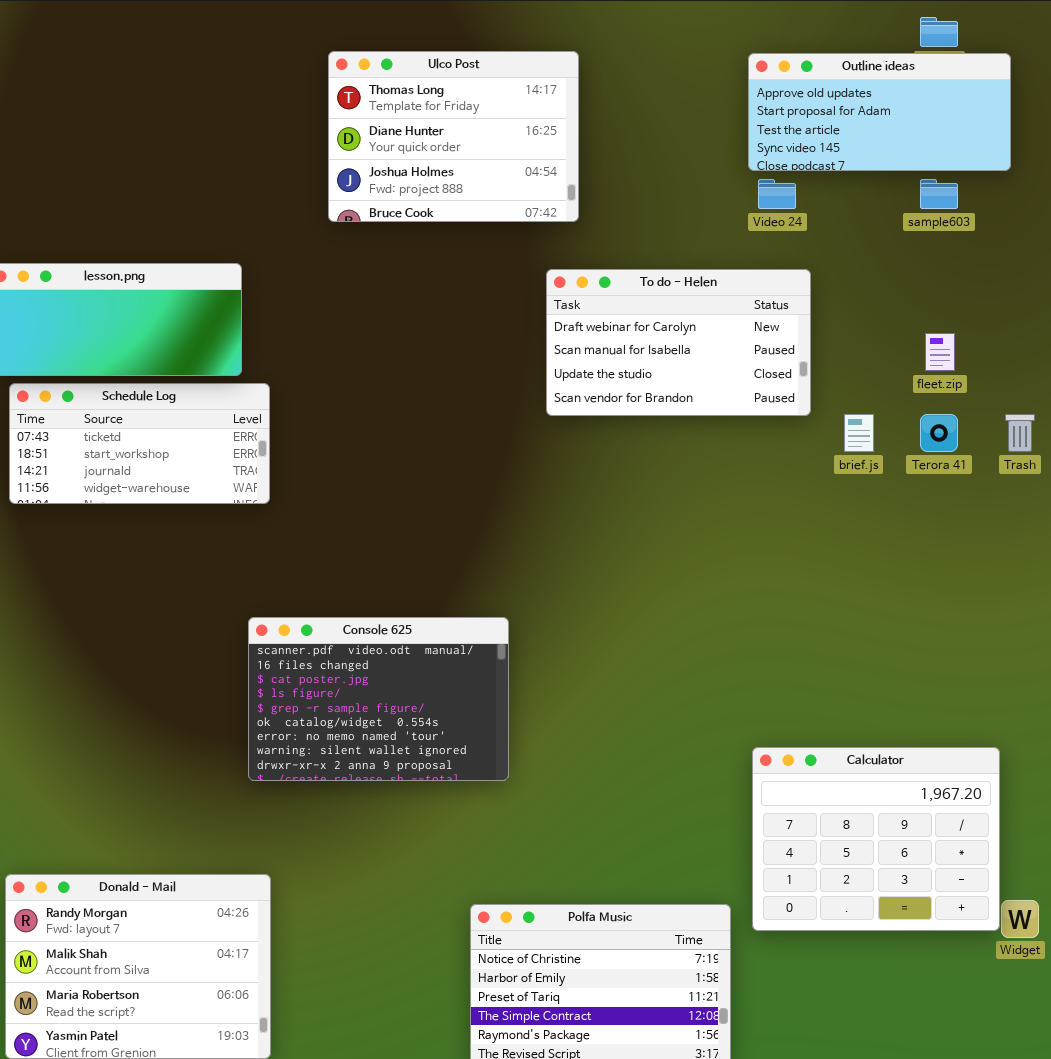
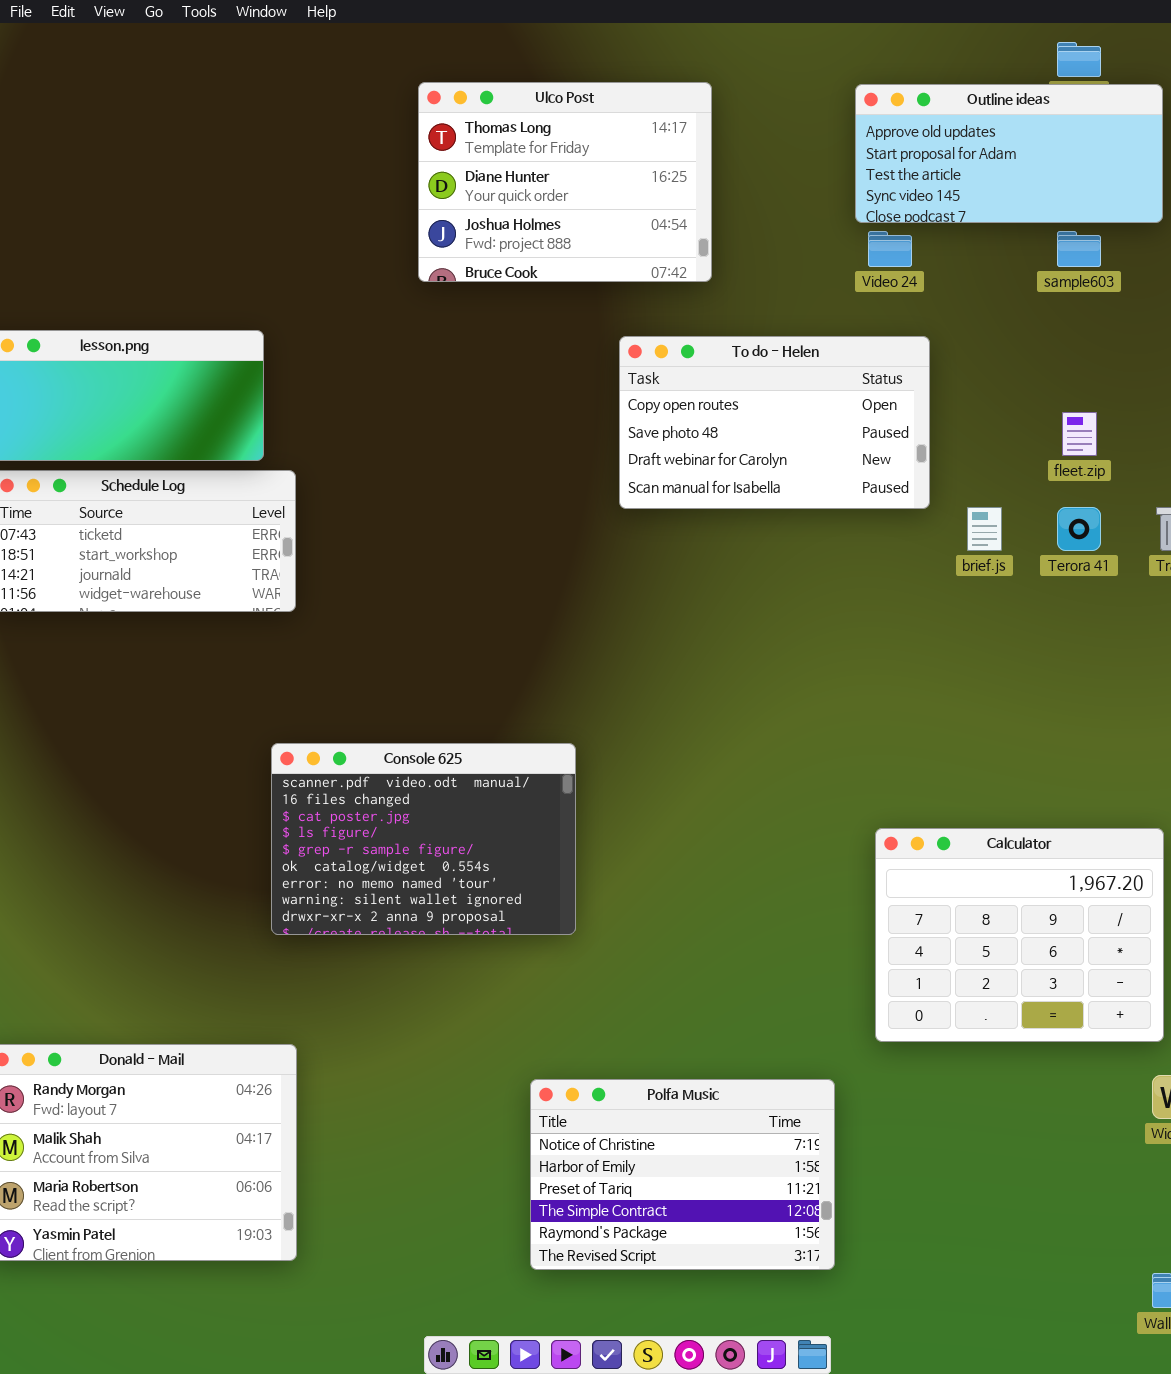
Ulco Post: [328,51,579,222] -> [418,82,712,282], moved
To do - Helen: [546,269,811,416] -> [619,336,930,509], scrolled up 2 rows
Calculator: [752,747,1000,931] -> [875,828,1164,1042], moved

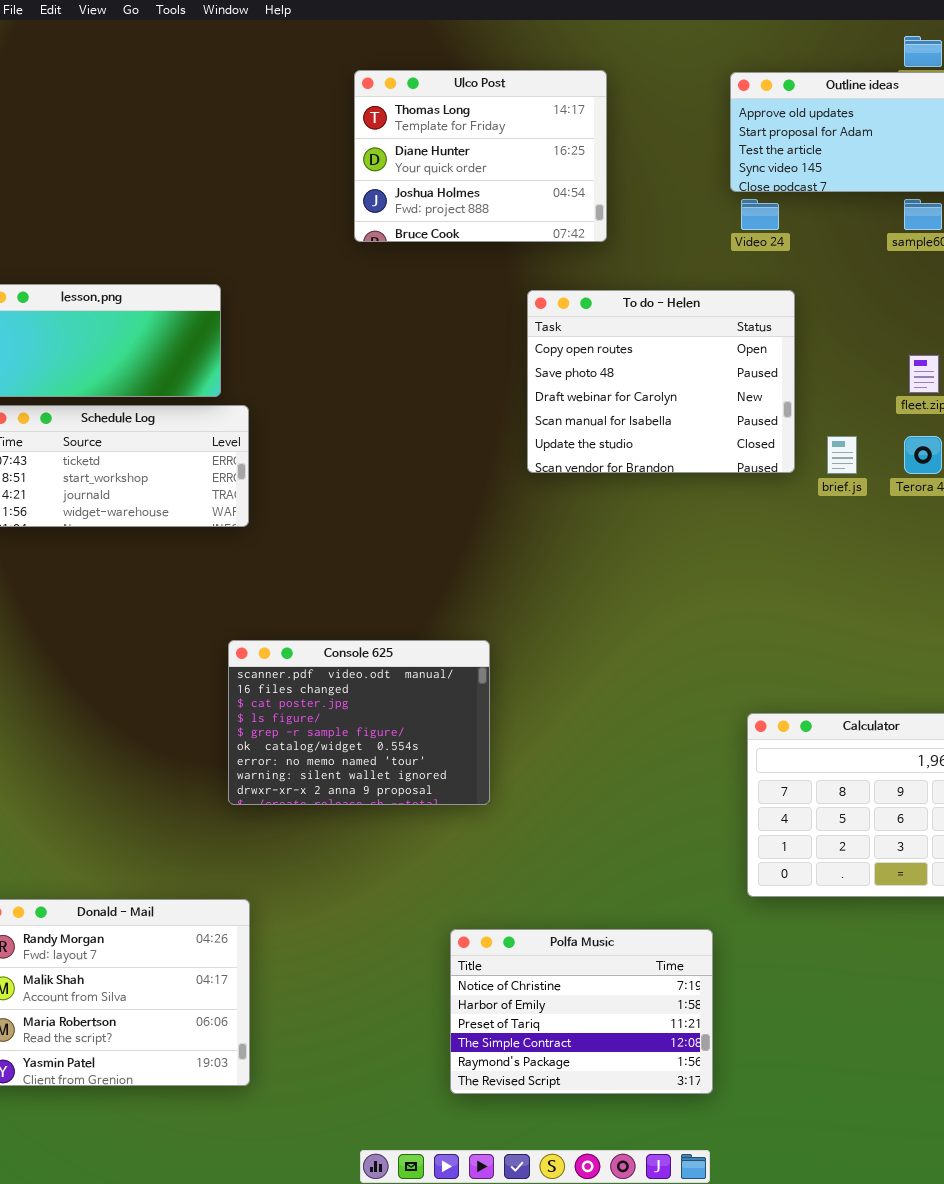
To do - Helen: [619,336,930,509] -> [527,290,795,473], resized

